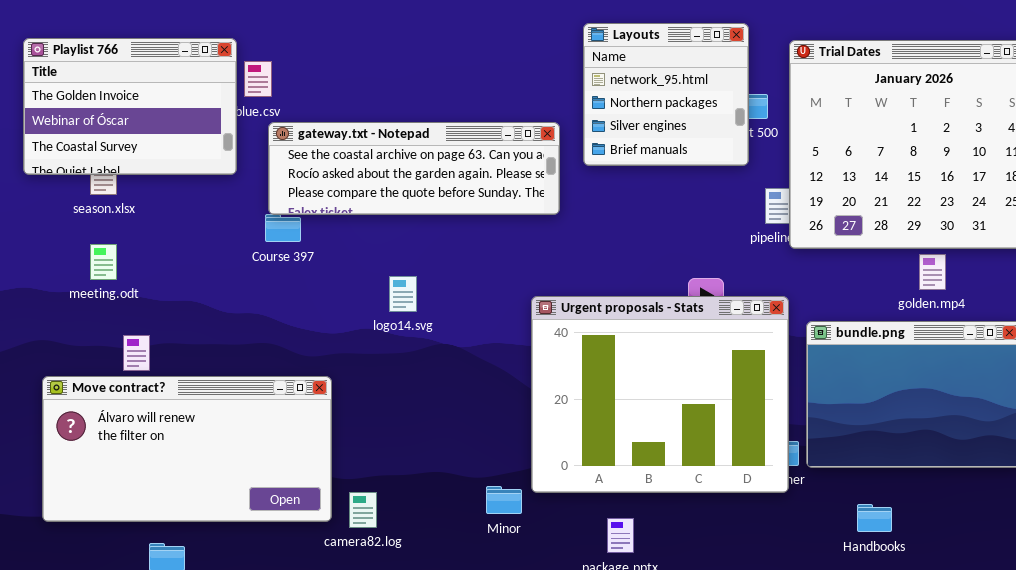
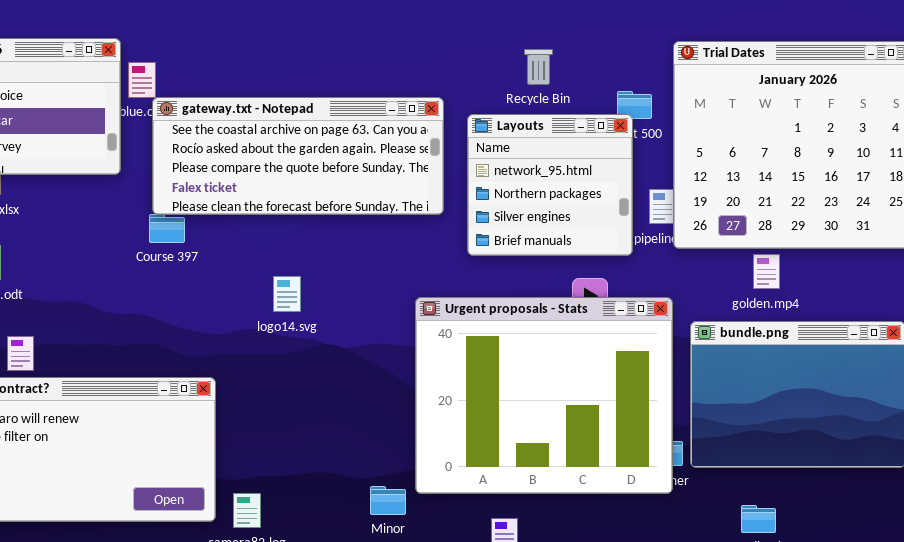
Layouts: [583,23,749,166] -> [467,114,633,256], moved
gateway.txt - Notepad: [268,122,560,215] -> [152,97,444,215], resized
golden.mp4: [919,254,946,290] -> [753,254,780,289], moved

